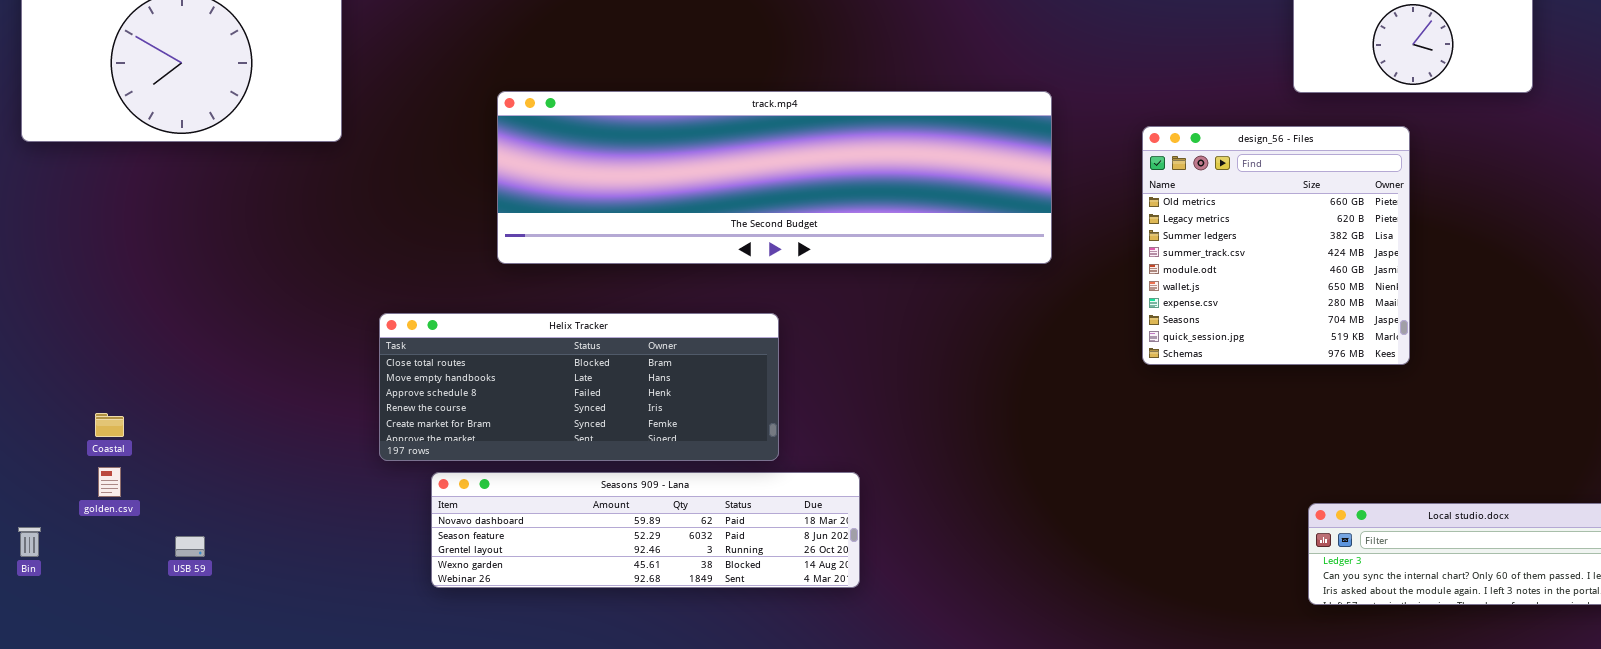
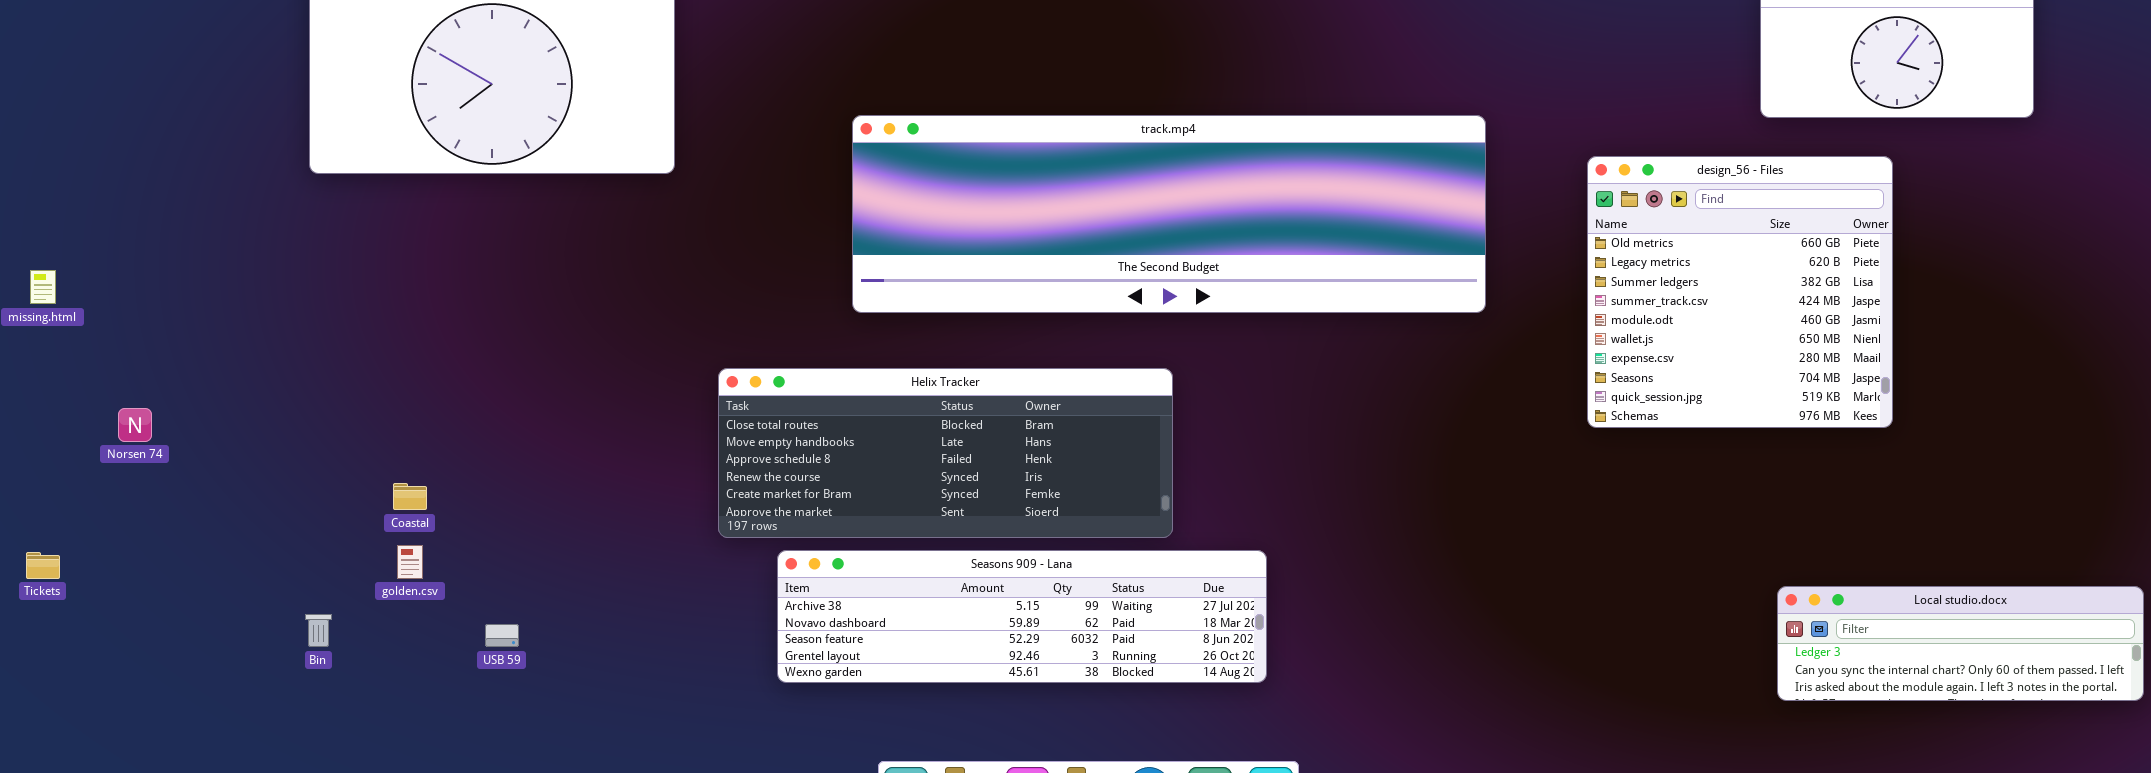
Seasons 909 - Lana: [431,472,860,588] -> [777,550,1267,683], scrolled up 1 row

